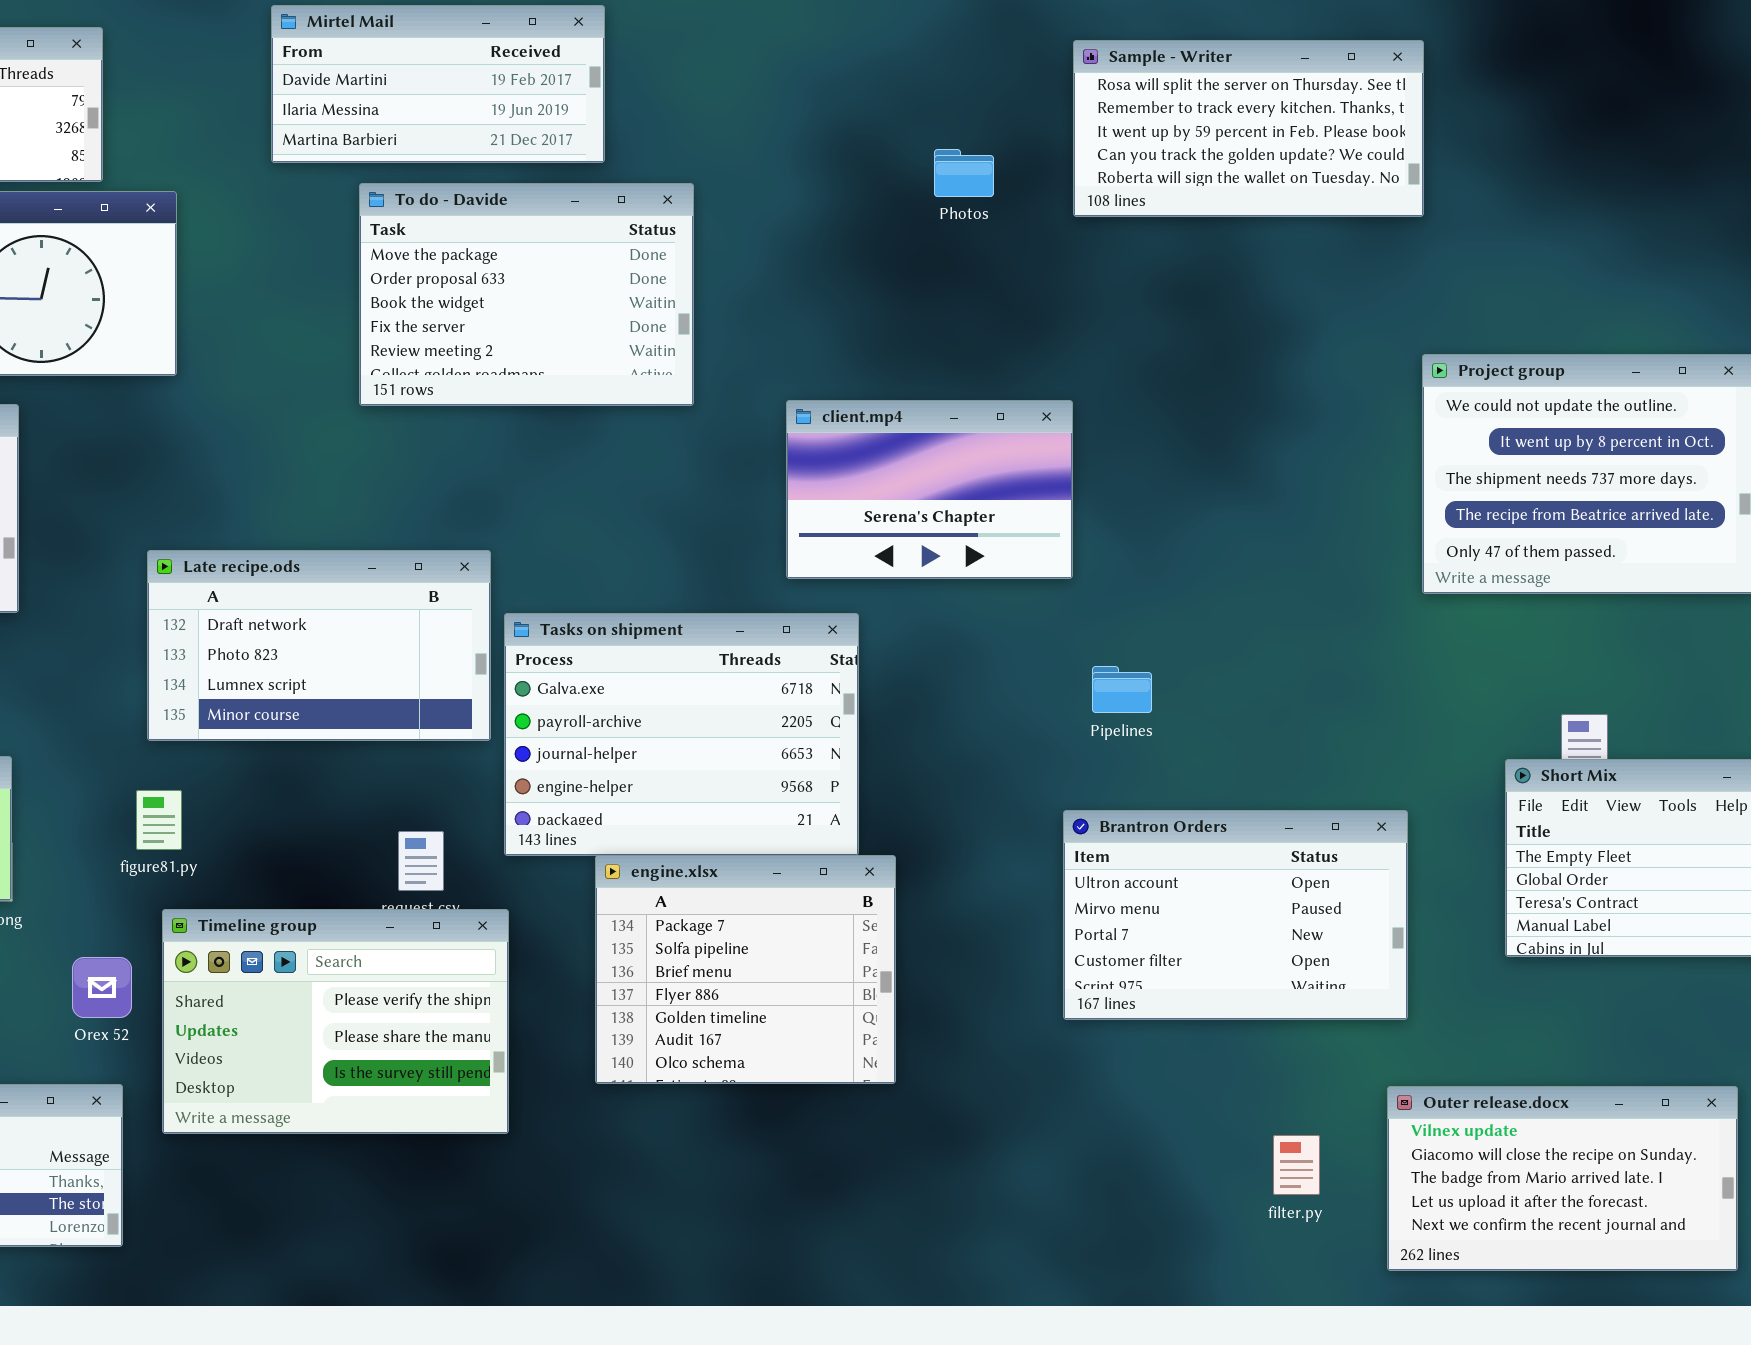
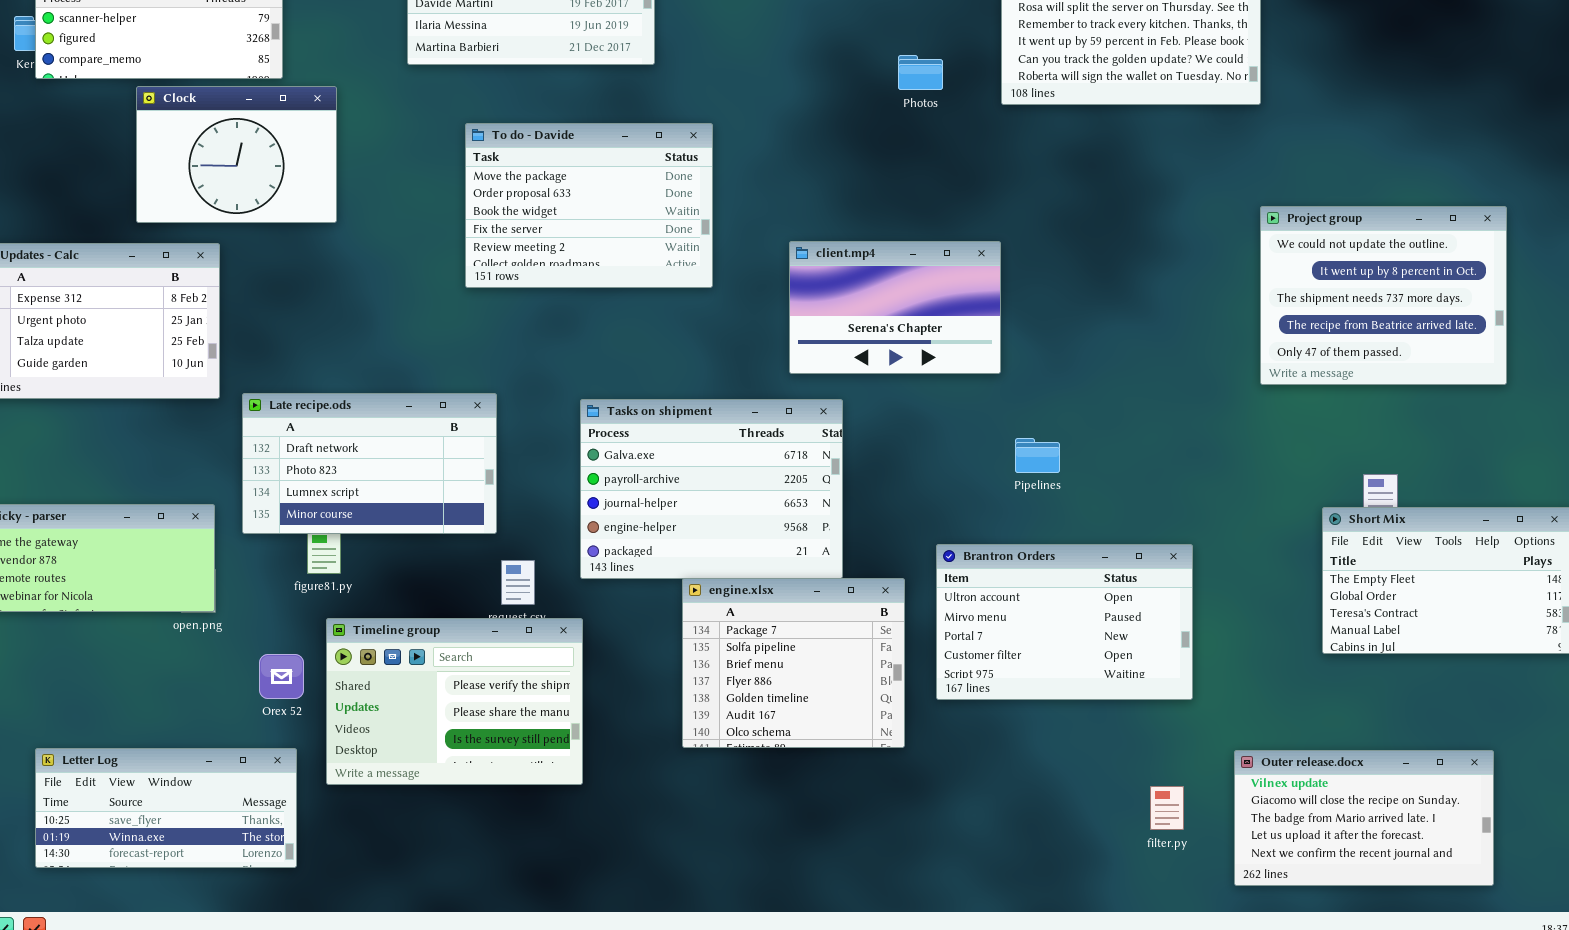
To do - Davide: [359,183,694,406] -> [465,123,713,288], moved
Late recipe.ods: [147,550,491,741] -> [242,393,497,534], moved
Brantron Orders: [1063,810,1408,1020] -> [936,544,1193,700], moved
engine.xlsx: [595,855,896,1084] -> [682,578,905,748], moved

